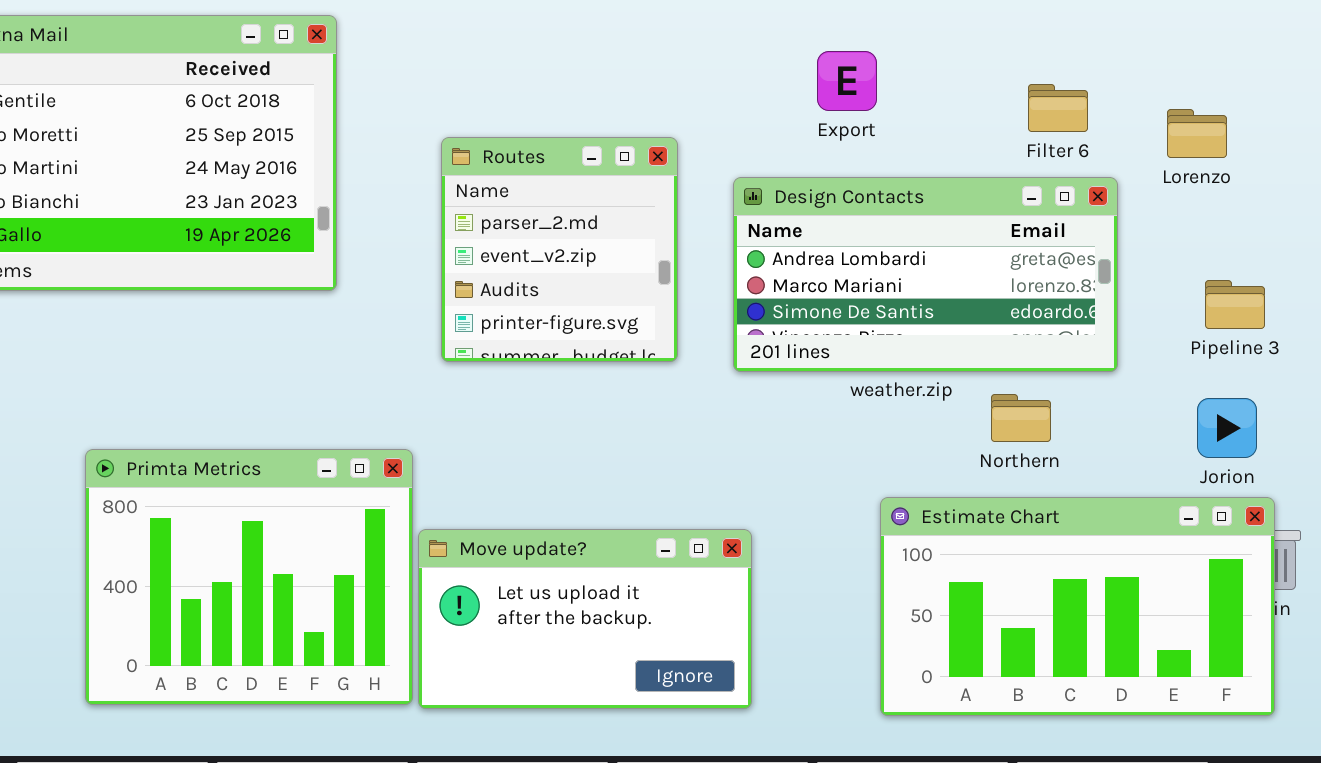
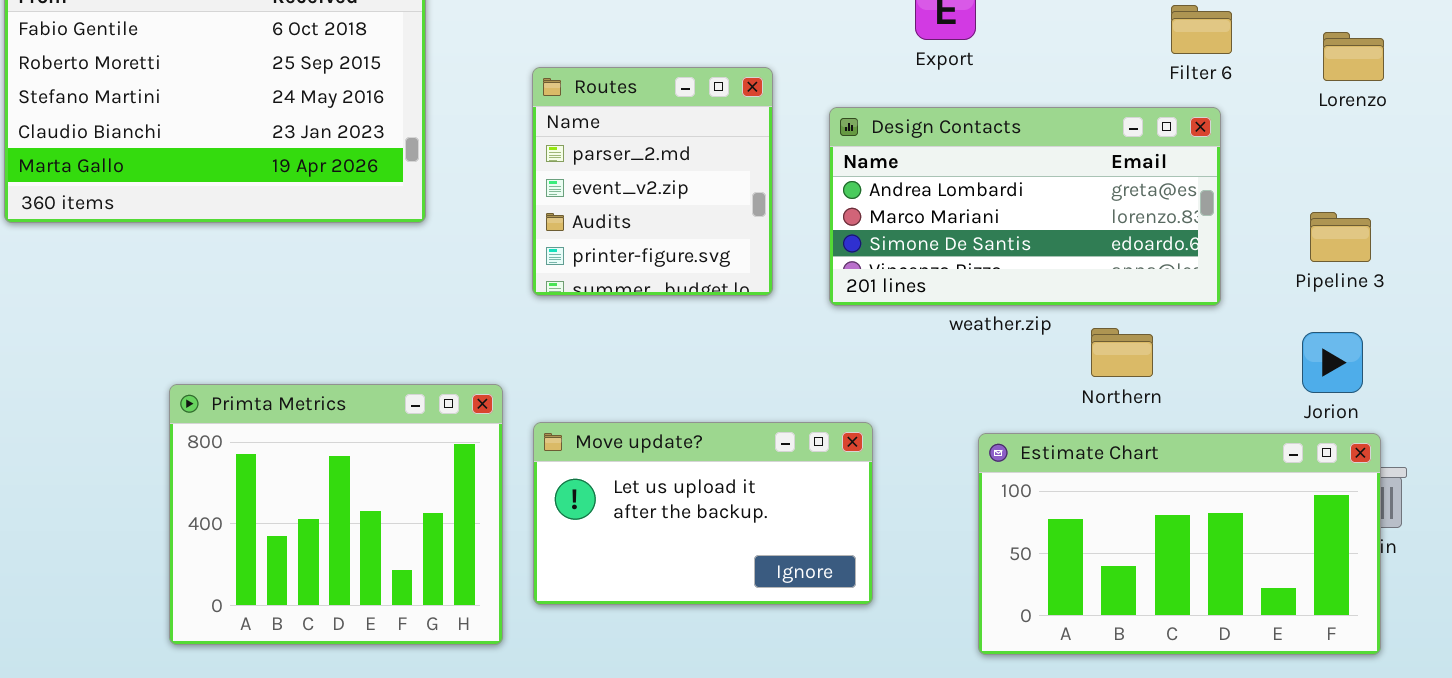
Filter 6: [1028,84,1088,132] -> [1171,5,1232,54], moved
Lorenzo: [1167,109,1227,158] -> [1323,32,1384,81], moved
Move update?: [418,529,752,709] -> [533,422,873,605], moved

